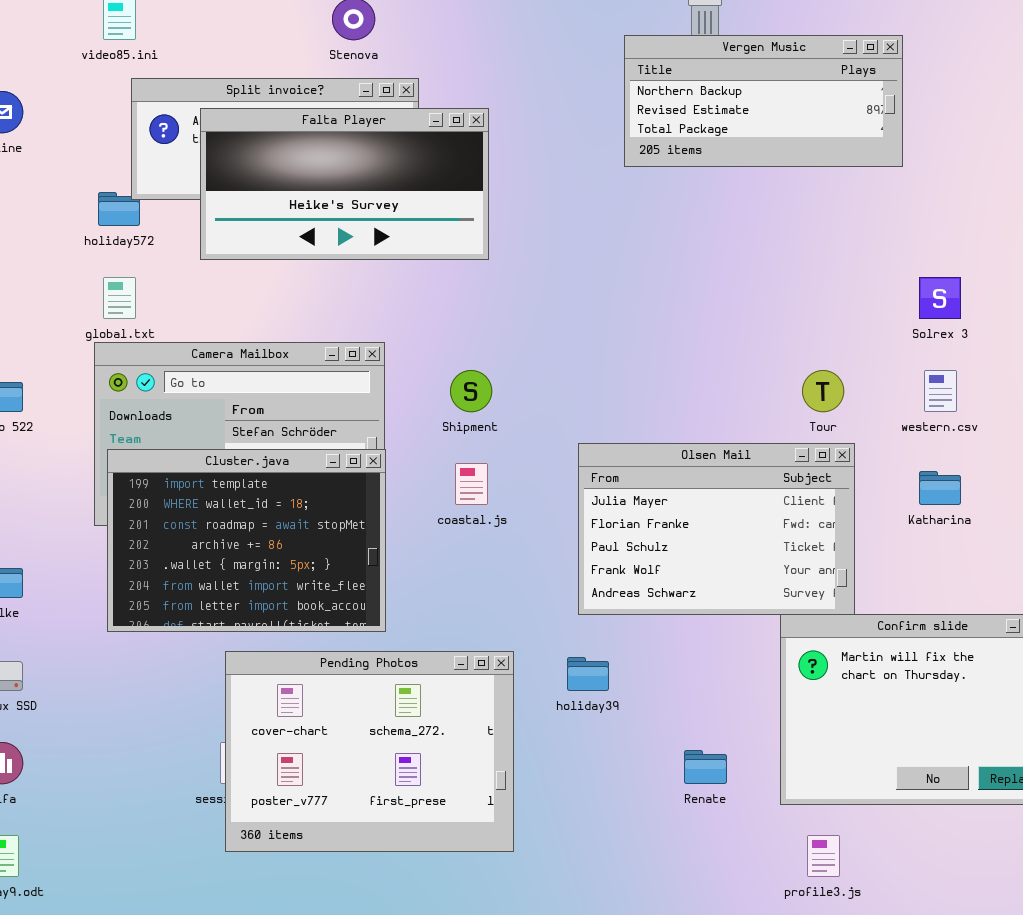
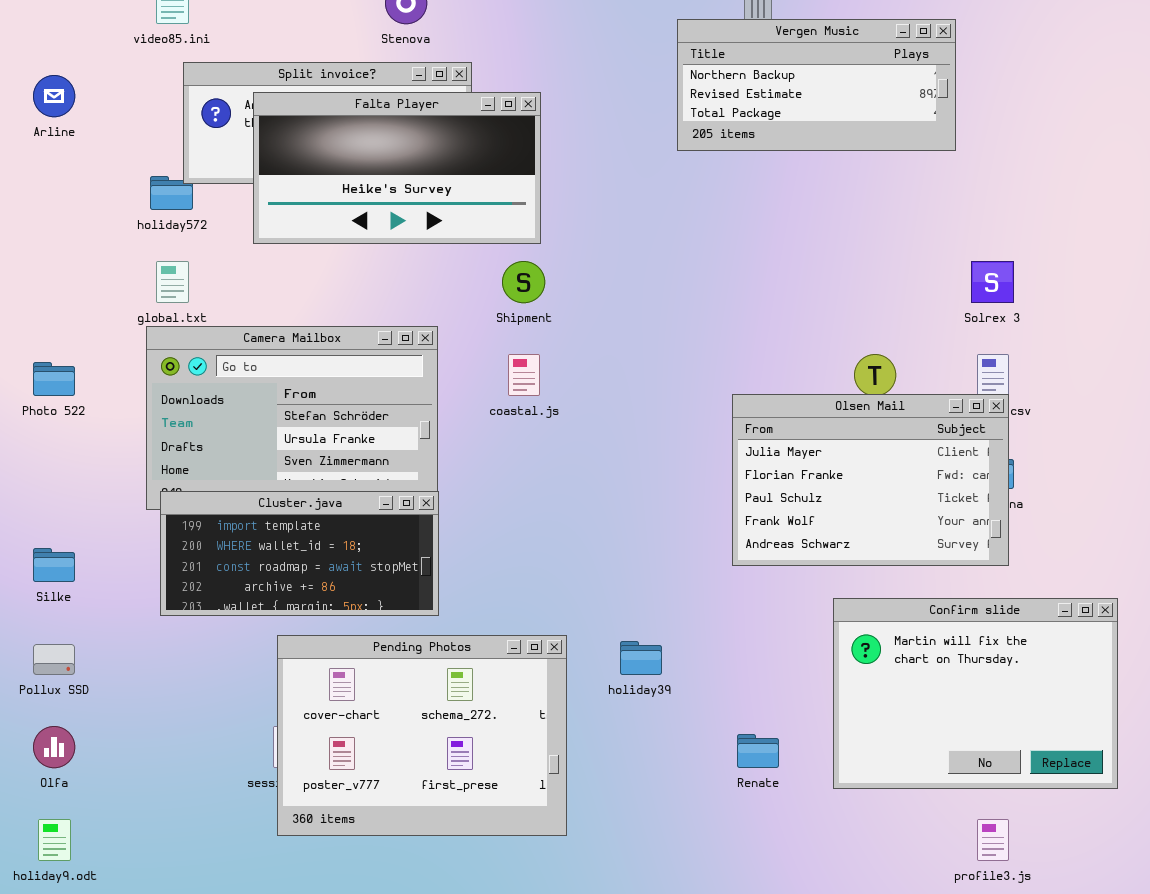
Shipment: [450,370,492,412] -> [502,261,545,303], moved
Olsen Mail: [578,443,855,615] -> [732,394,1009,566], moved
Cluster.java: [107,449,386,632] -> [160,491,439,616], resized
coastal.js: [455,463,488,505] -> [508,354,540,396], moved
profile3.js: [807,835,840,877] -> [977,819,1009,861], moved

